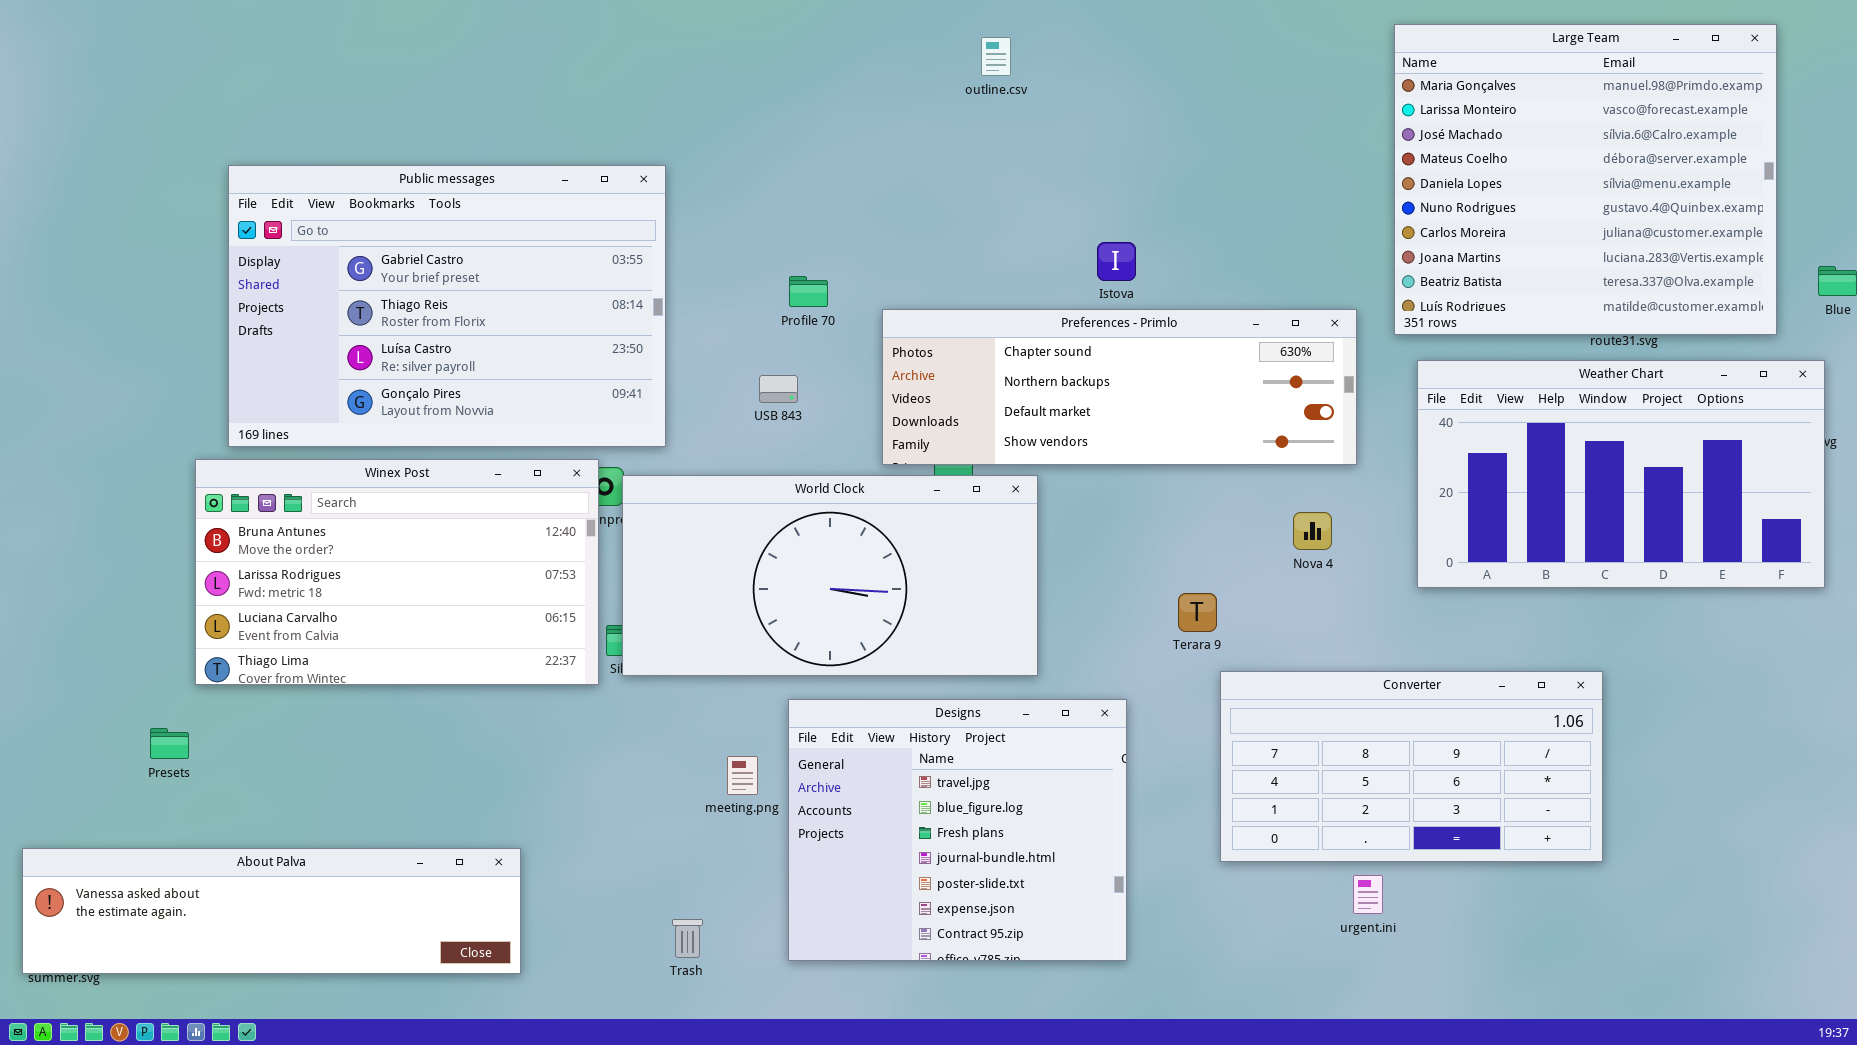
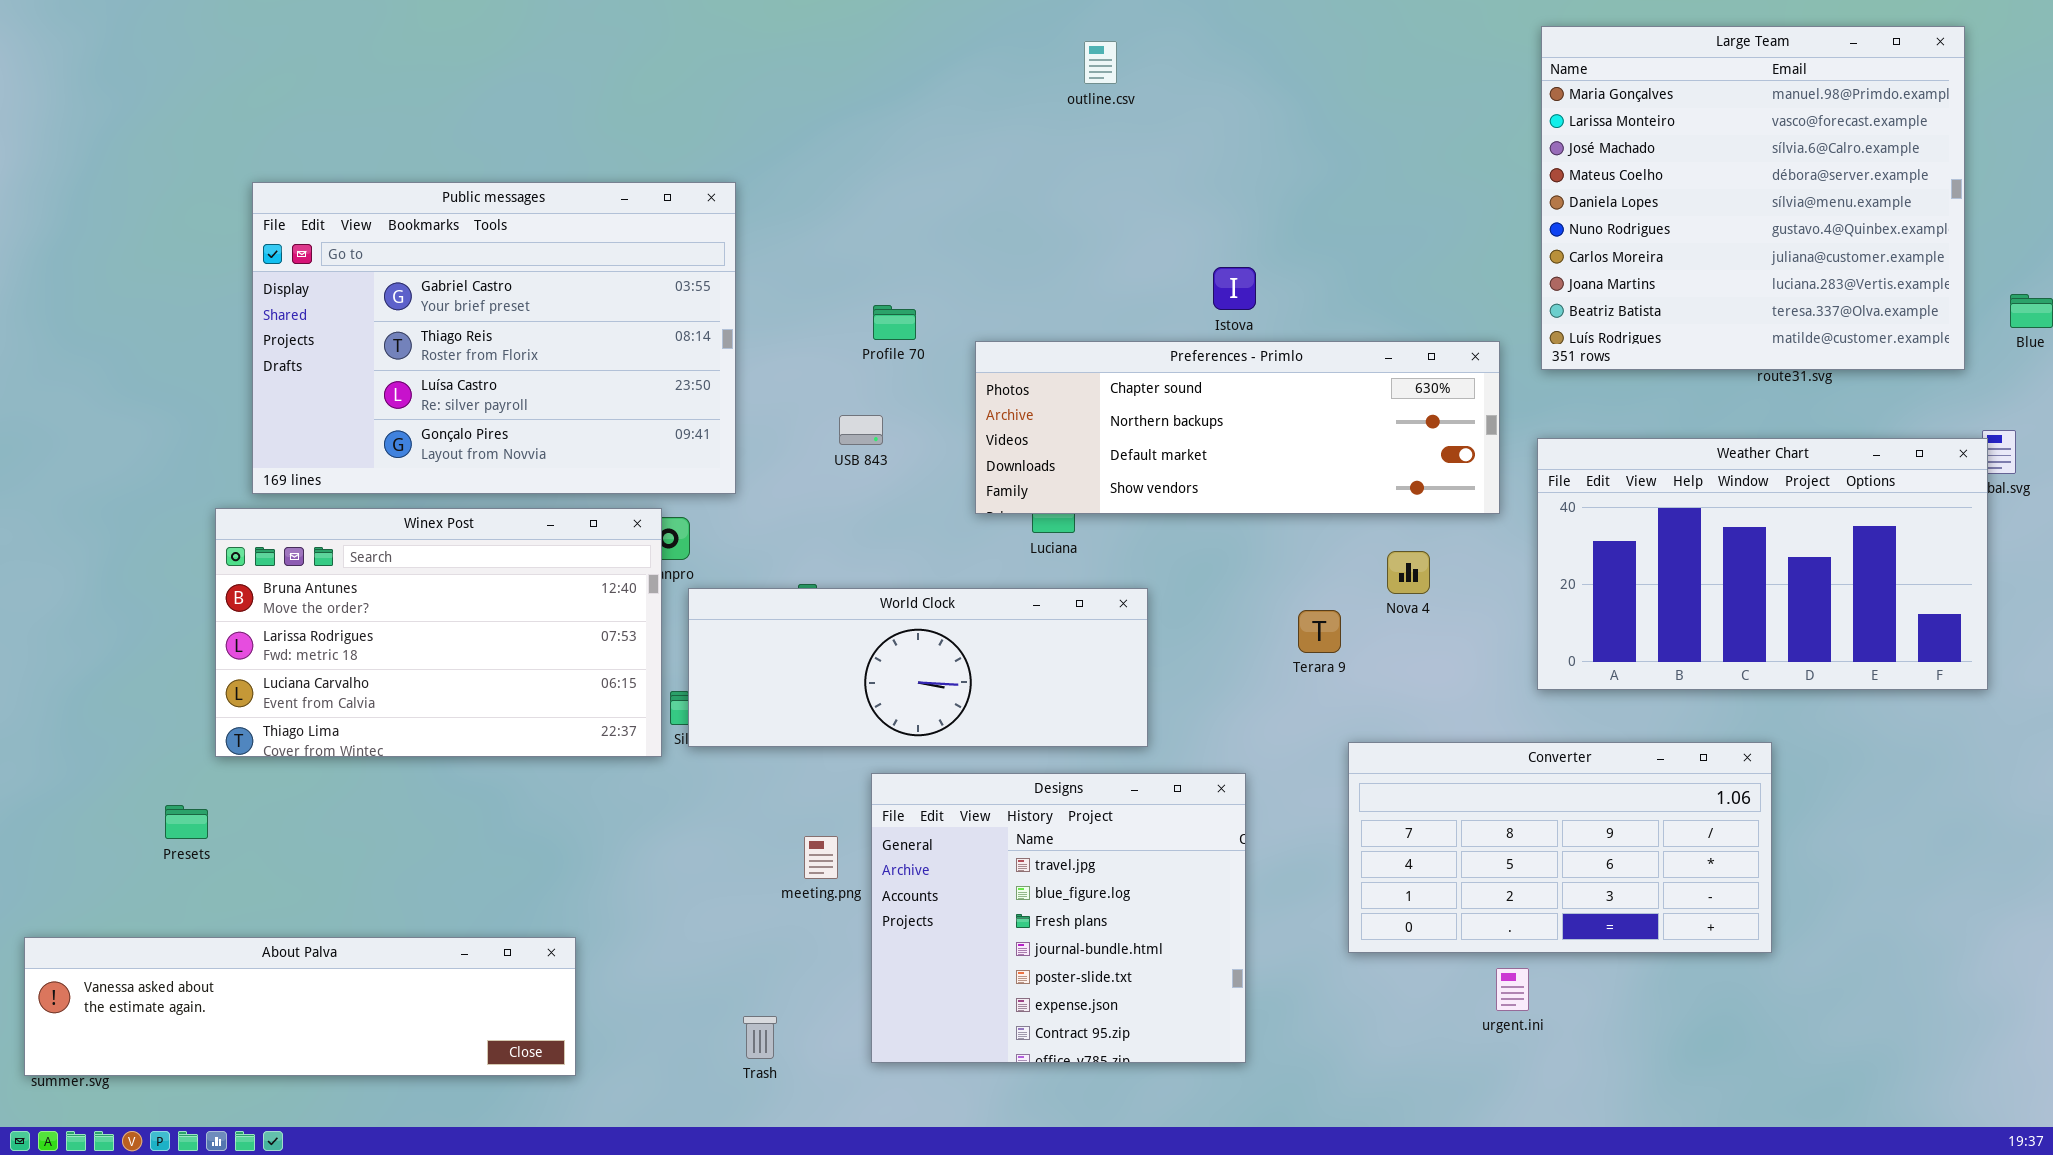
Weather Chart: [1417,360,1825,588] -> [1537,438,1988,690], moved
World Clock: [622,475,1038,676] -> [688,588,1148,747], resized
Nova 4: [1293,512,1332,550] -> [1387,551,1430,594], moved
Terara 9: [1178,593,1217,632] -> [1298,610,1341,653], moved

